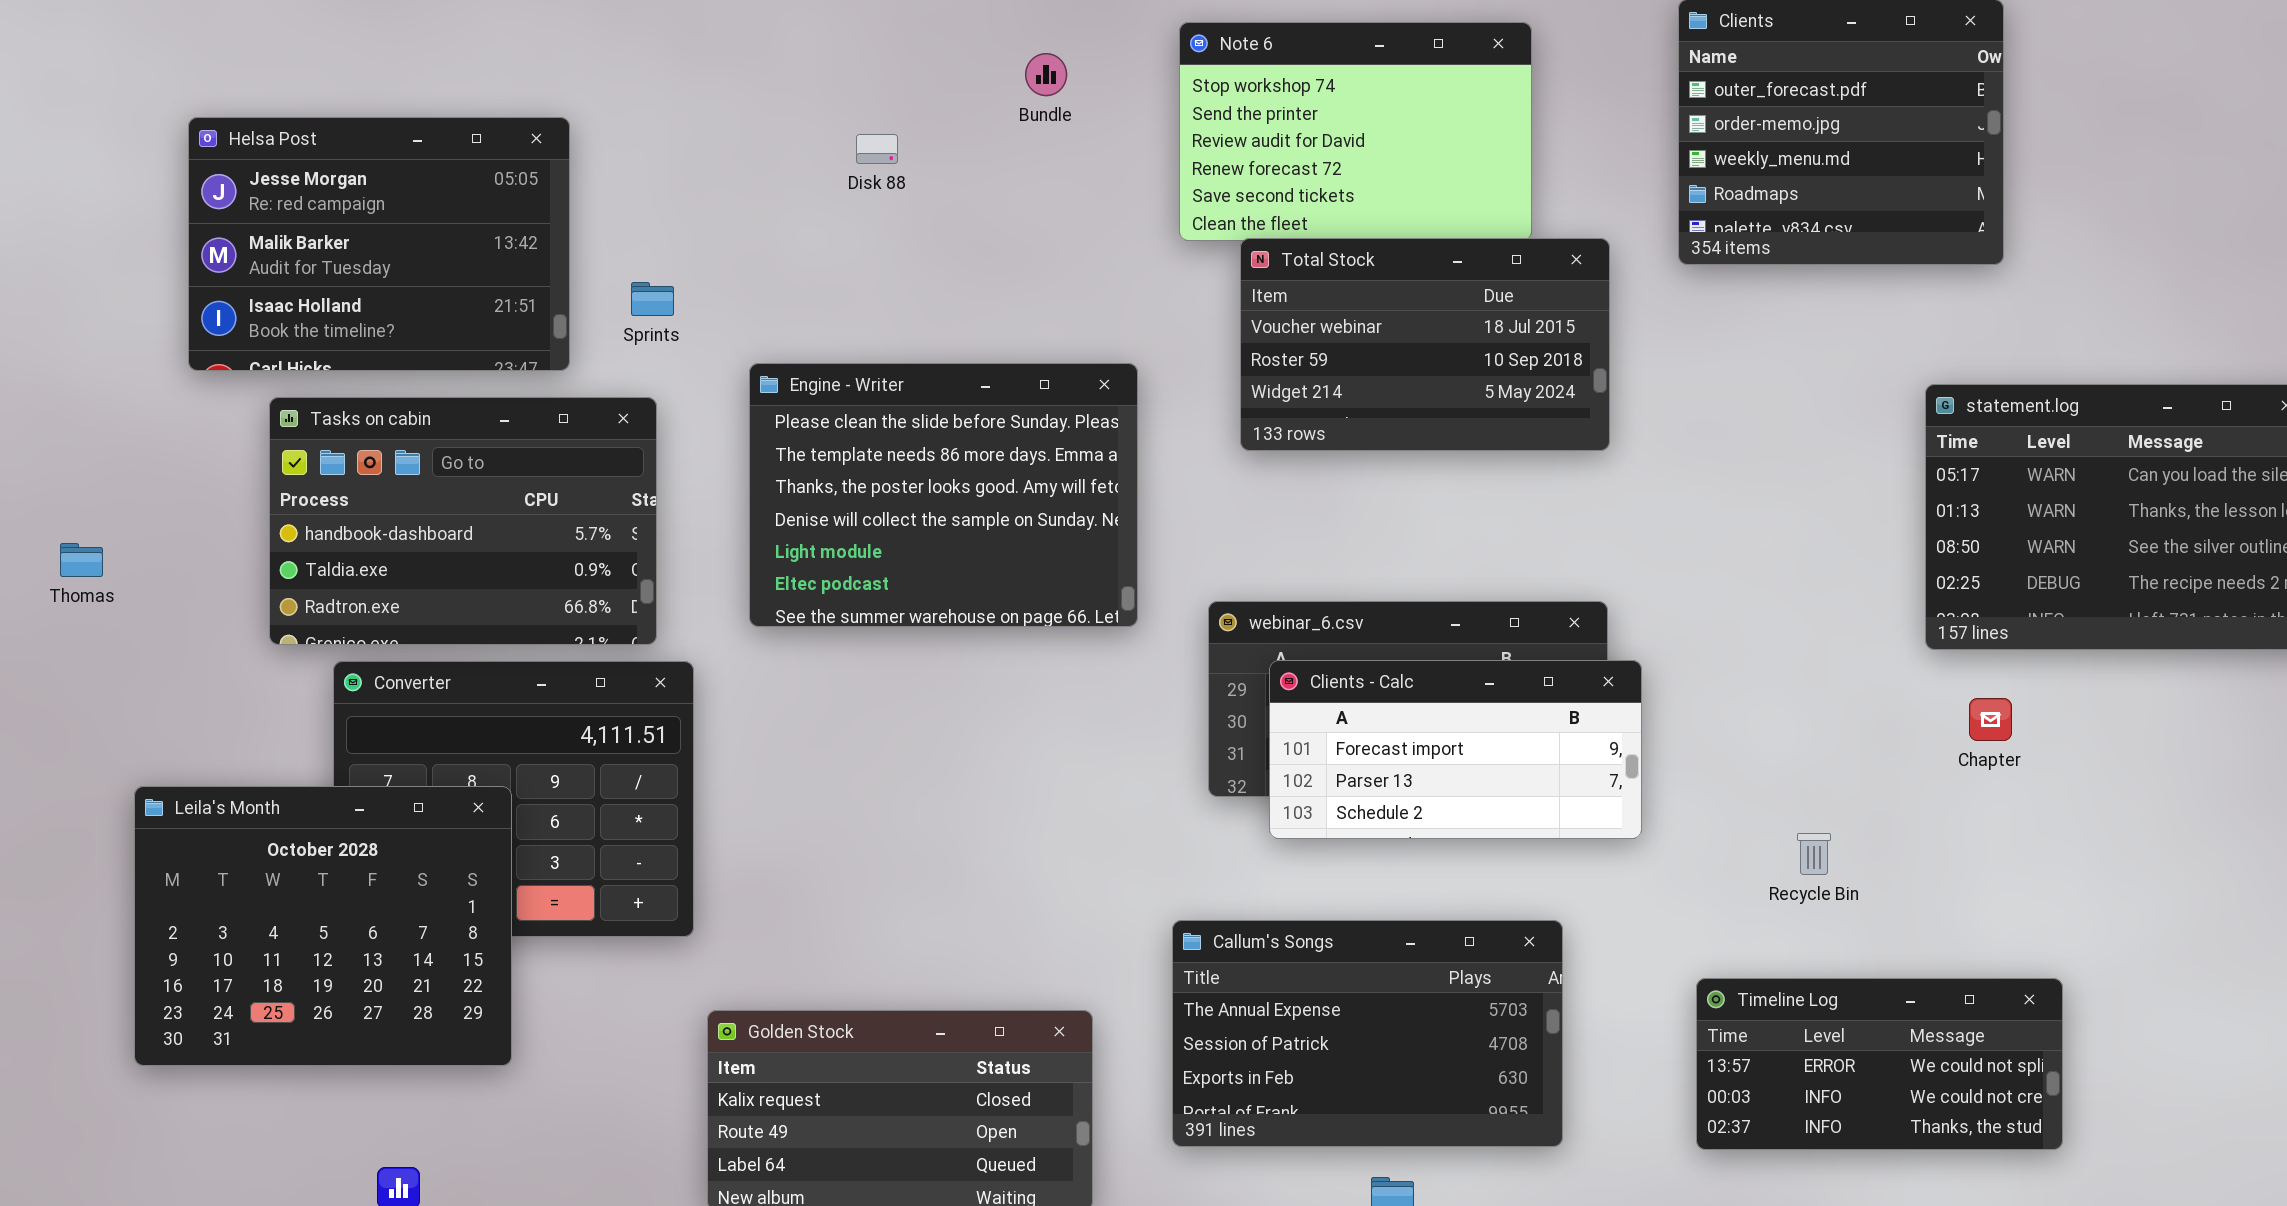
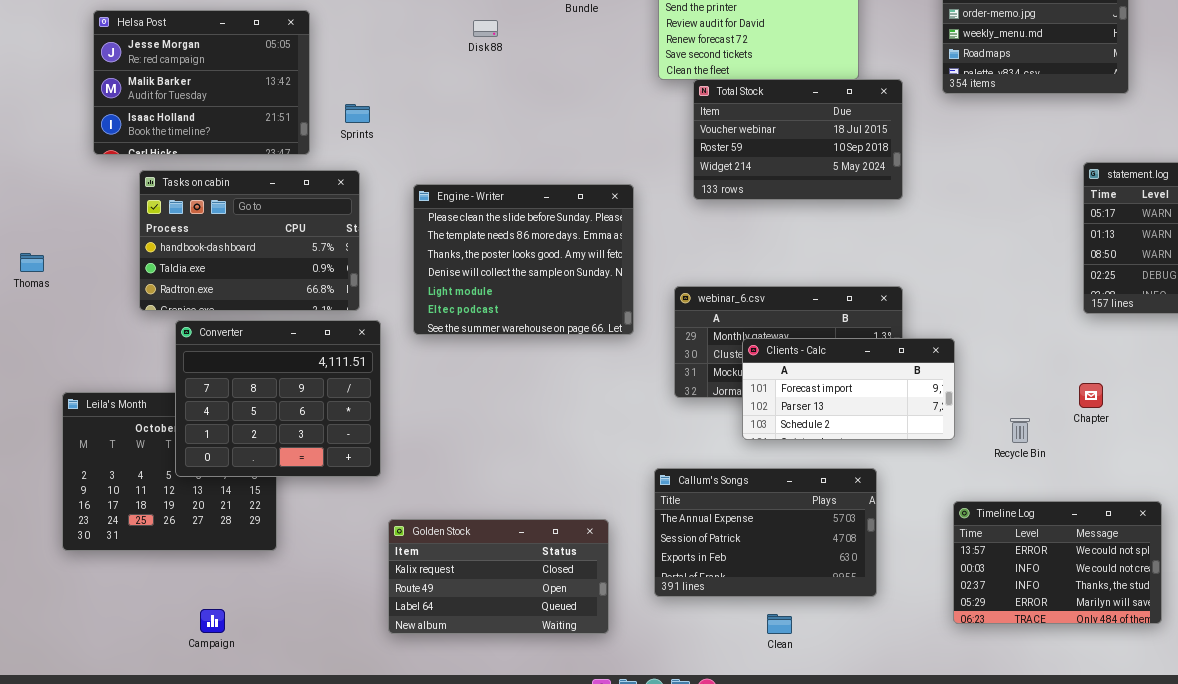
Engine - Writer: [749,363,1138,627] -> [413,184,634,335], moved
Clients - Calc: [1269,660,1642,839] -> [742,338,955,440], moved
Converter: [333,661,694,937] -> [175,320,381,477], raised
Chapter: [1969,698,2012,741] -> [1079,383,1103,408], moved
Timeline Log: [1696,978,2063,1150] -> [953,501,1162,624], resized

